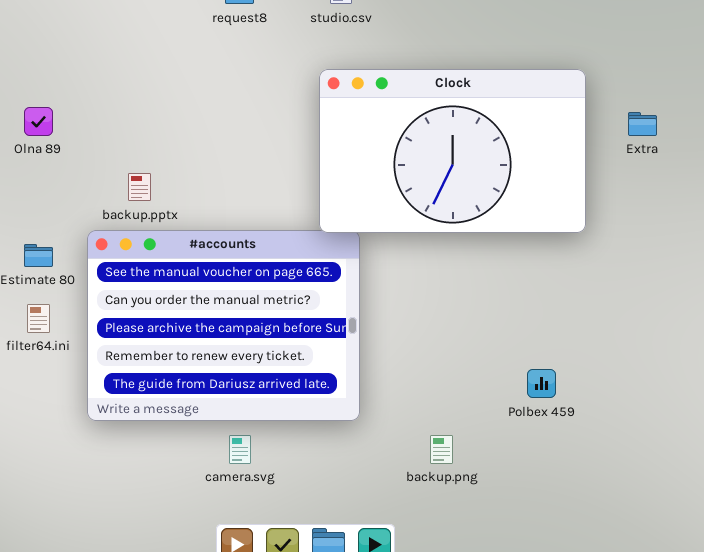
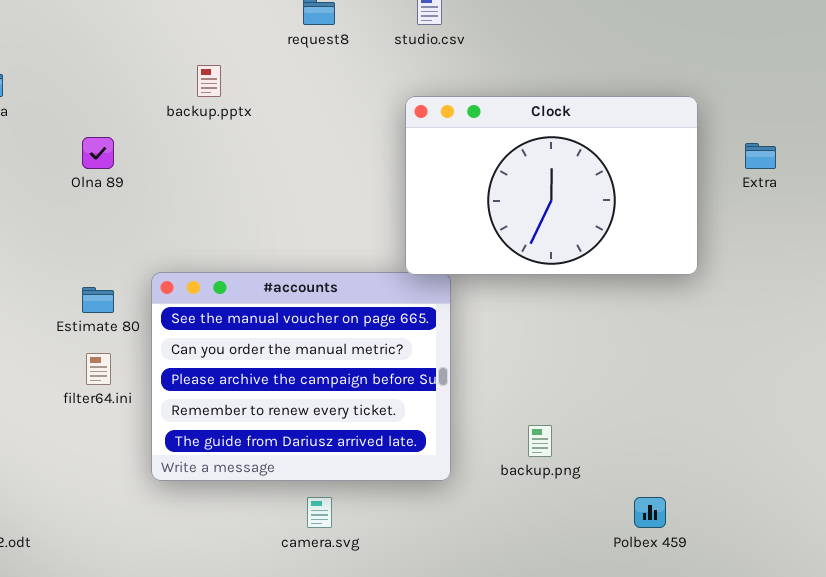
backup.pptx: [128,173,151,201] -> [197,65,221,97], moved
Polbex 459: [527,369,556,398] -> [634,497,666,528], moved
backup.png: [430,435,453,464] -> [528,425,552,457], moved

